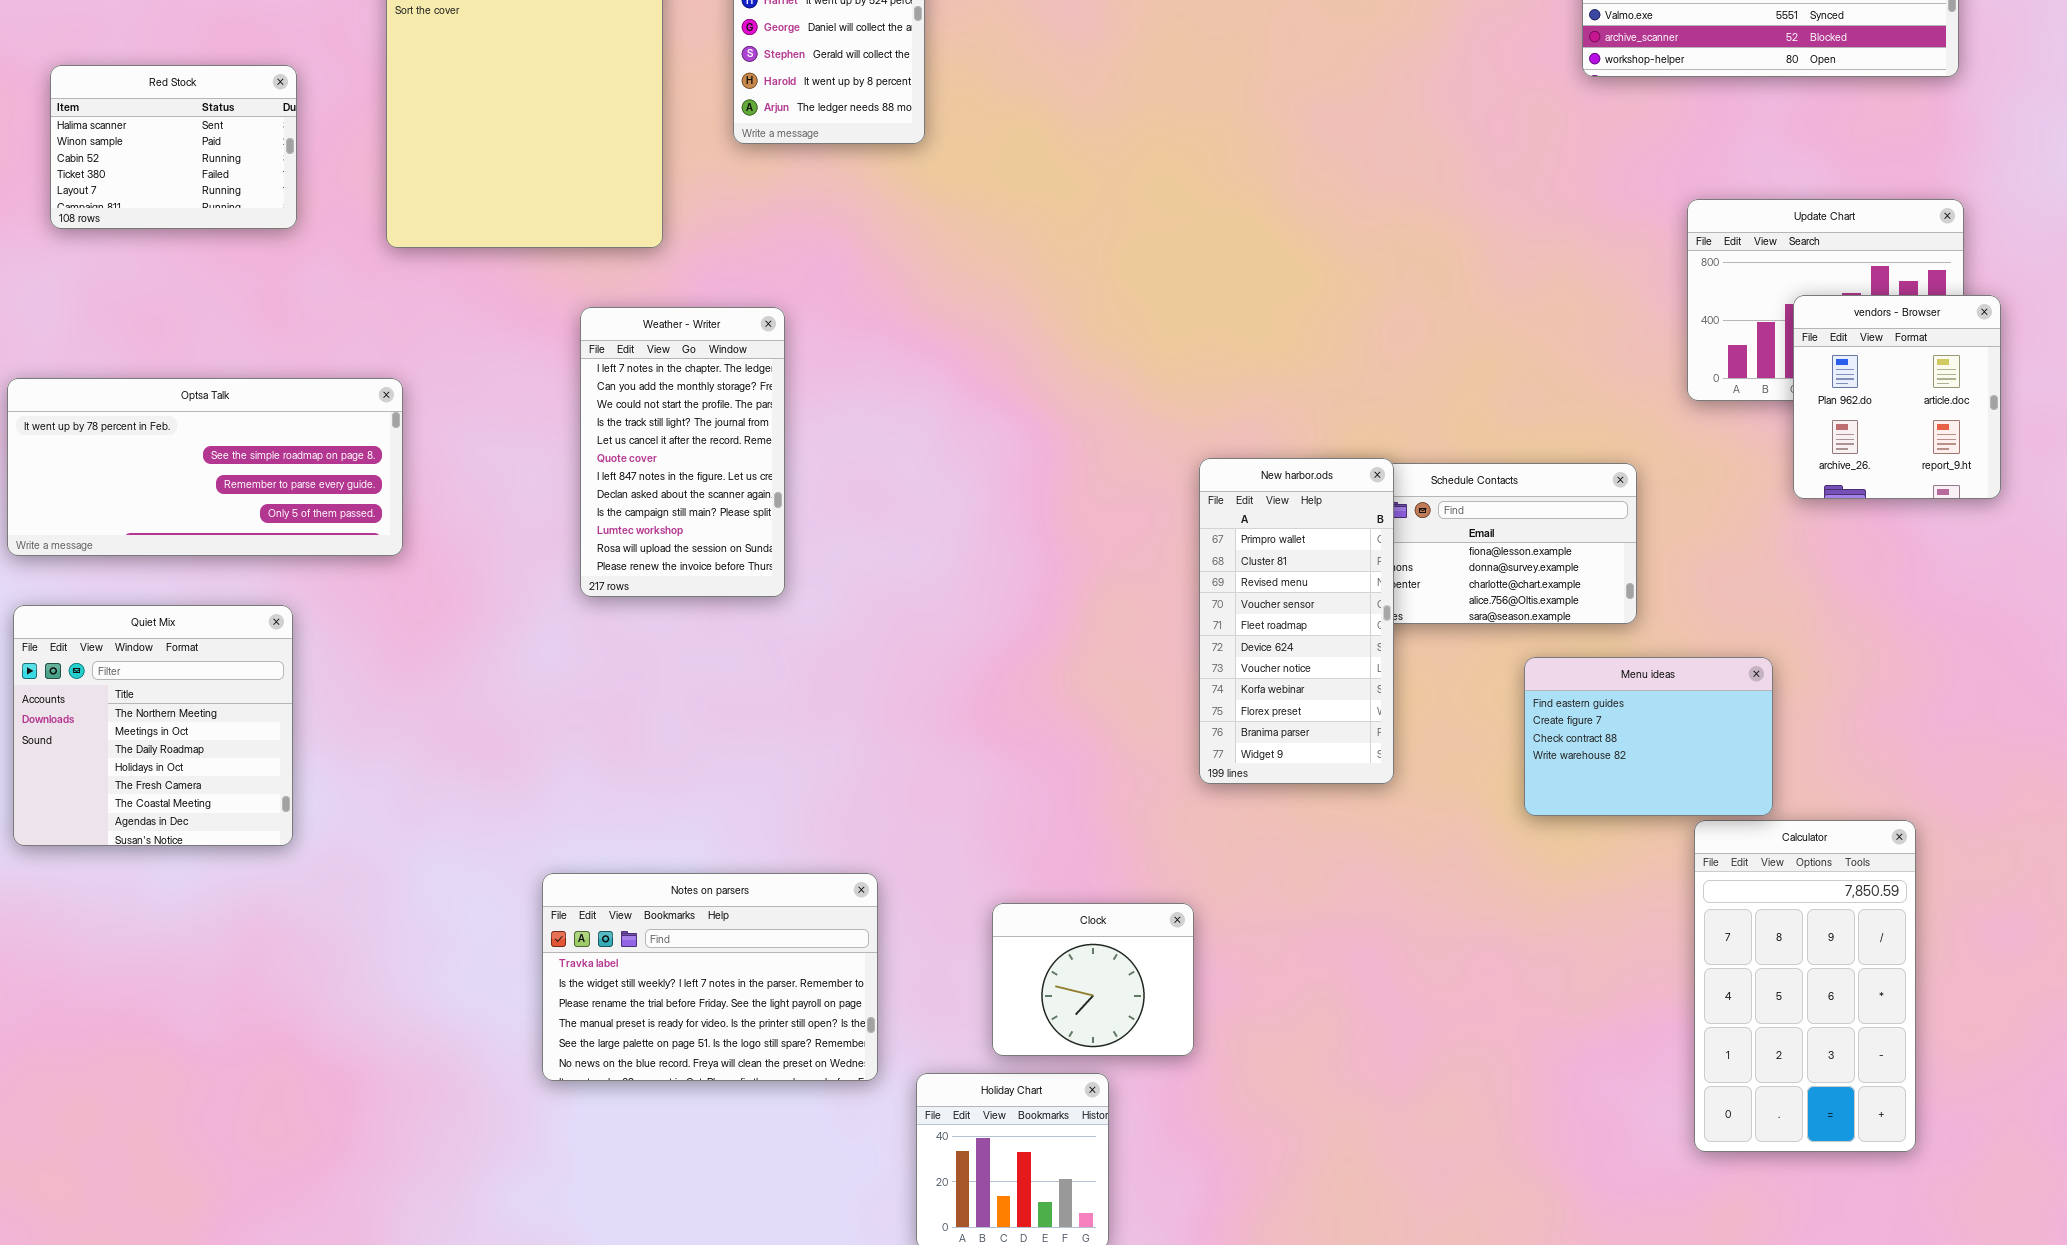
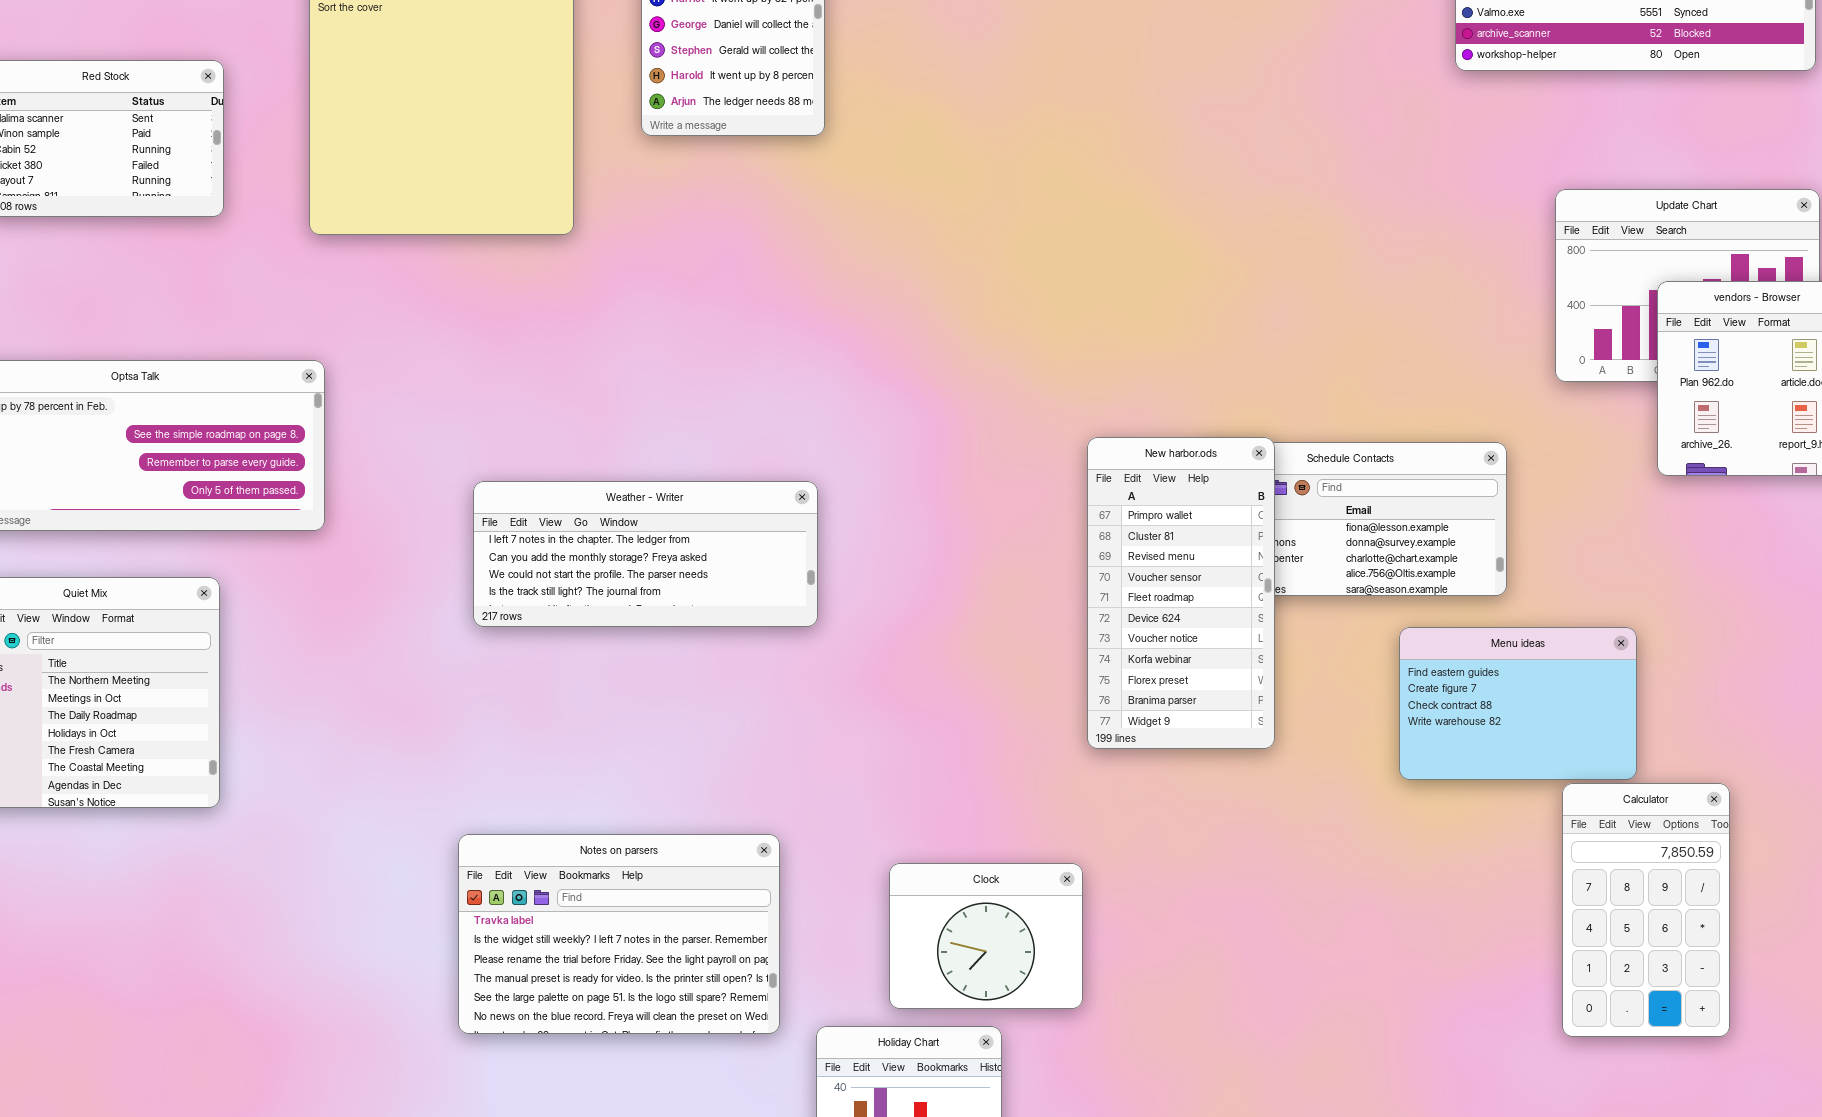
Weather - Writer: [580,307,785,597] -> [473,481,818,627], moved, resized
Calculator: [1694,820,1916,1152] -> [1562,783,1730,1037], resized

